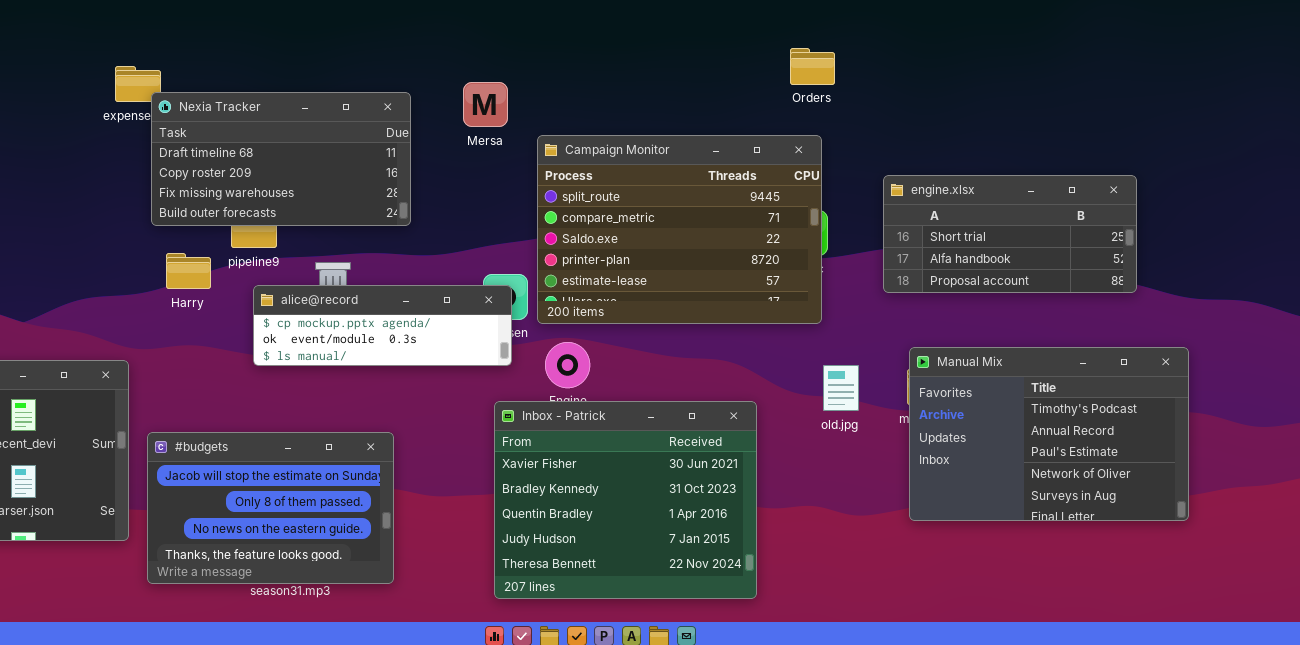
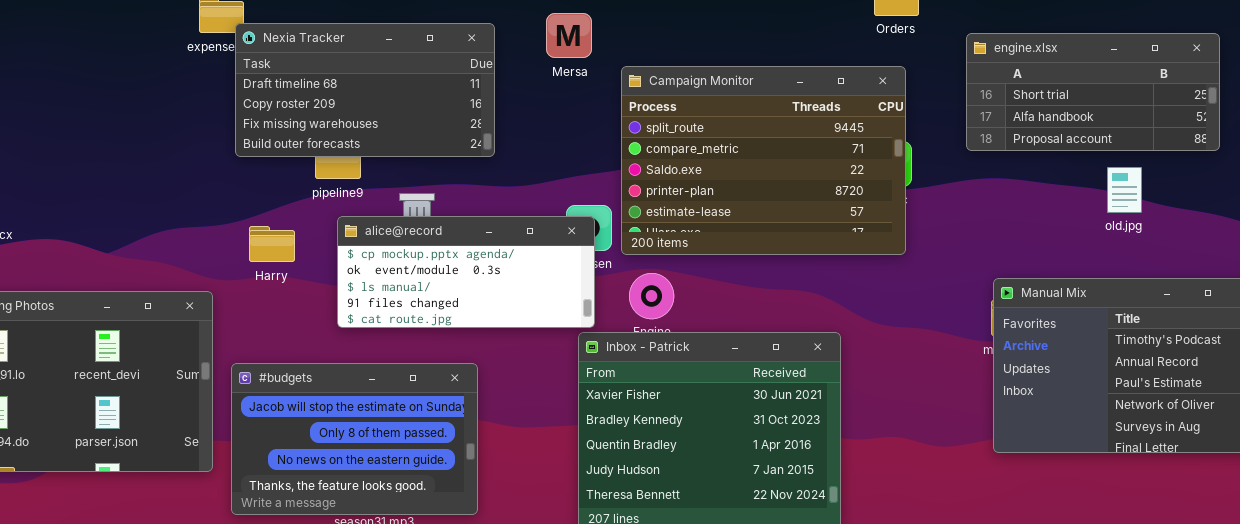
engine.xlsx: [883,175,1137,293] -> [966,33,1220,151], moved
Harry: [166,253,211,289] -> [249,226,295,262], moved
alice@record: [253,285,512,366] -> [337,216,595,328], resized
old.jpg: [823,365,859,411] -> [1107,167,1142,213], moved

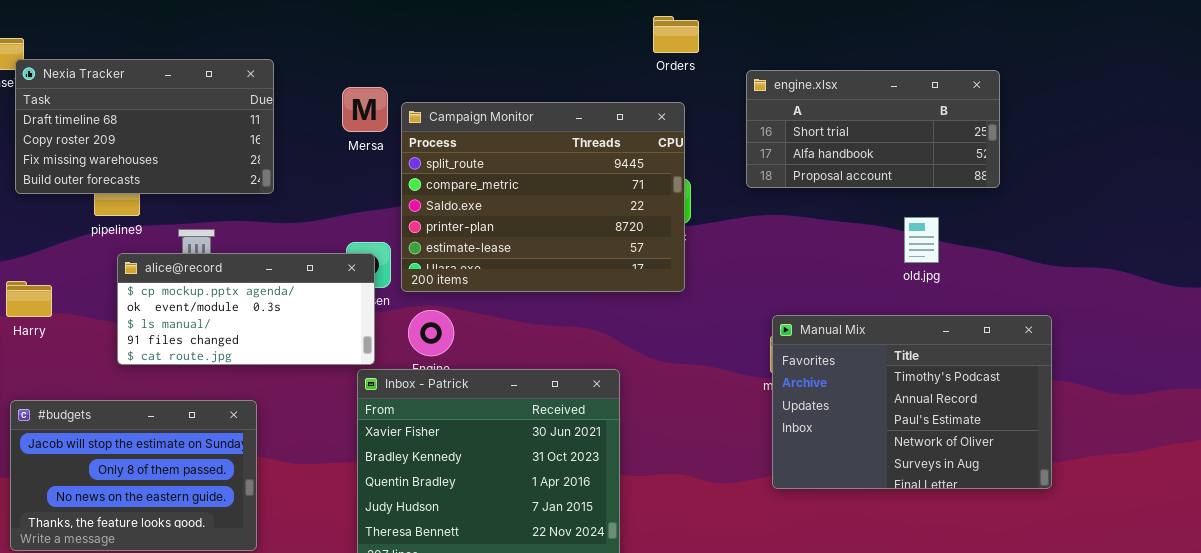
Mersa: [546,13,592,58] -> [342,87,388,132], moved
old.jpg: [1107,167,1142,213] -> [904,217,939,263], moved
Harry: [249,226,295,262] -> [6,281,52,317], moved

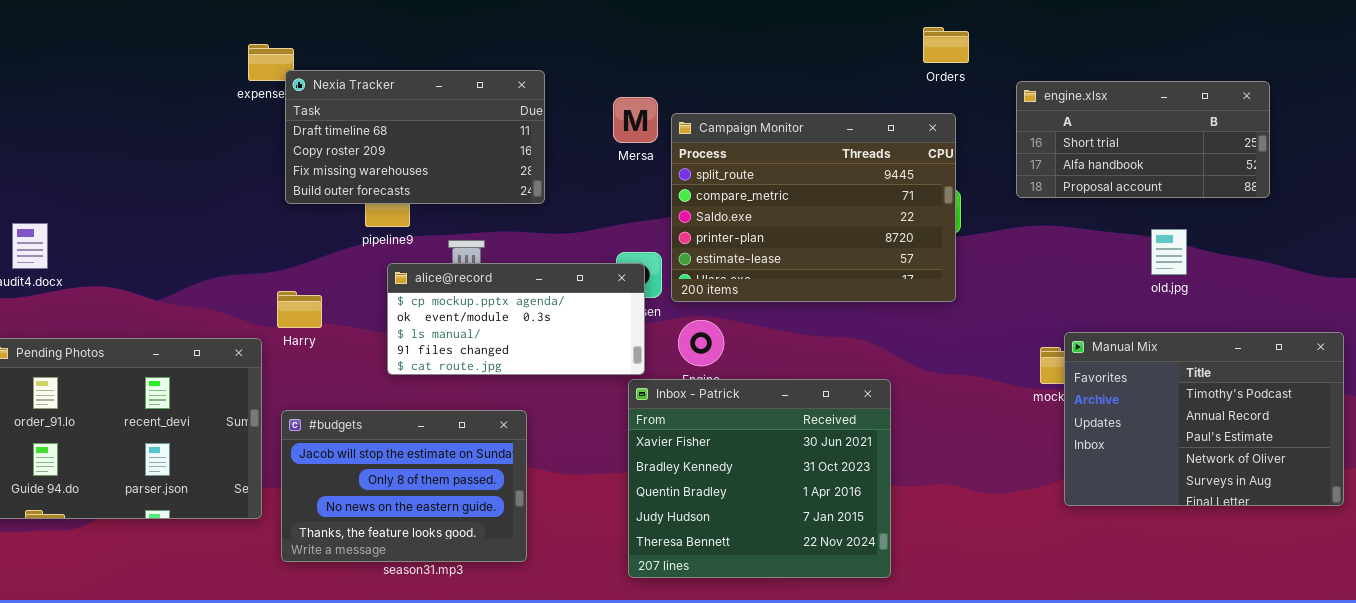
old.jpg: [904,217,939,263] -> [1151,229,1187,275], moved
Manual Mix: [772,315,1052,489] -> [1064,332,1344,506], moved

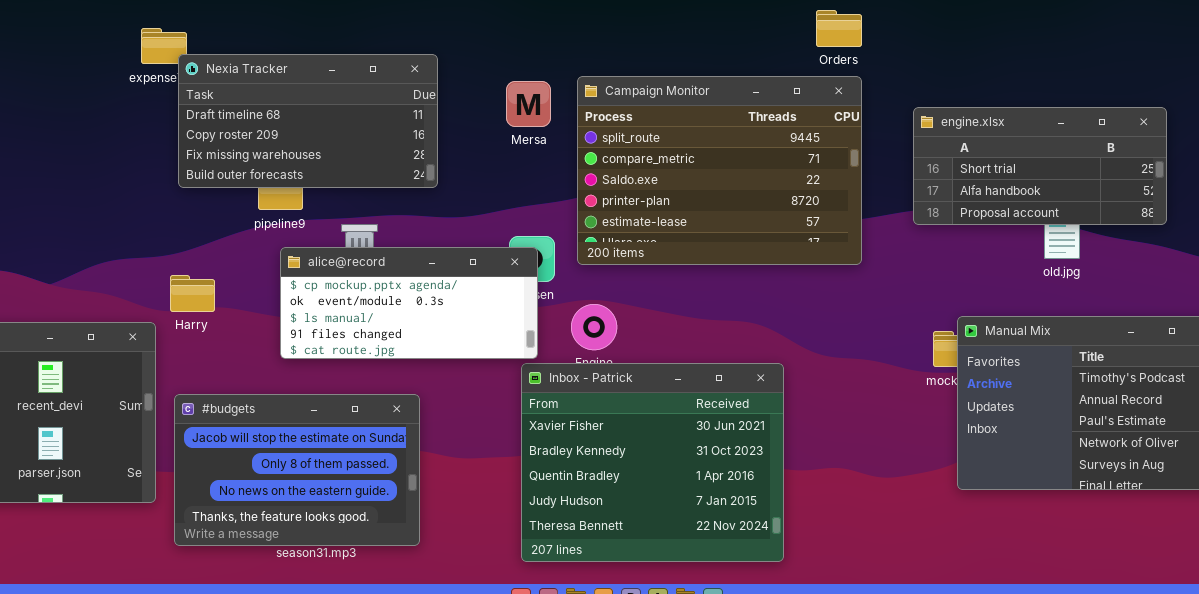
engine.xlsx: [1016,81,1270,198] -> [913,107,1167,225], moved
Campaign Monitor: [671,113,956,302] -> [577,76,862,265], moved

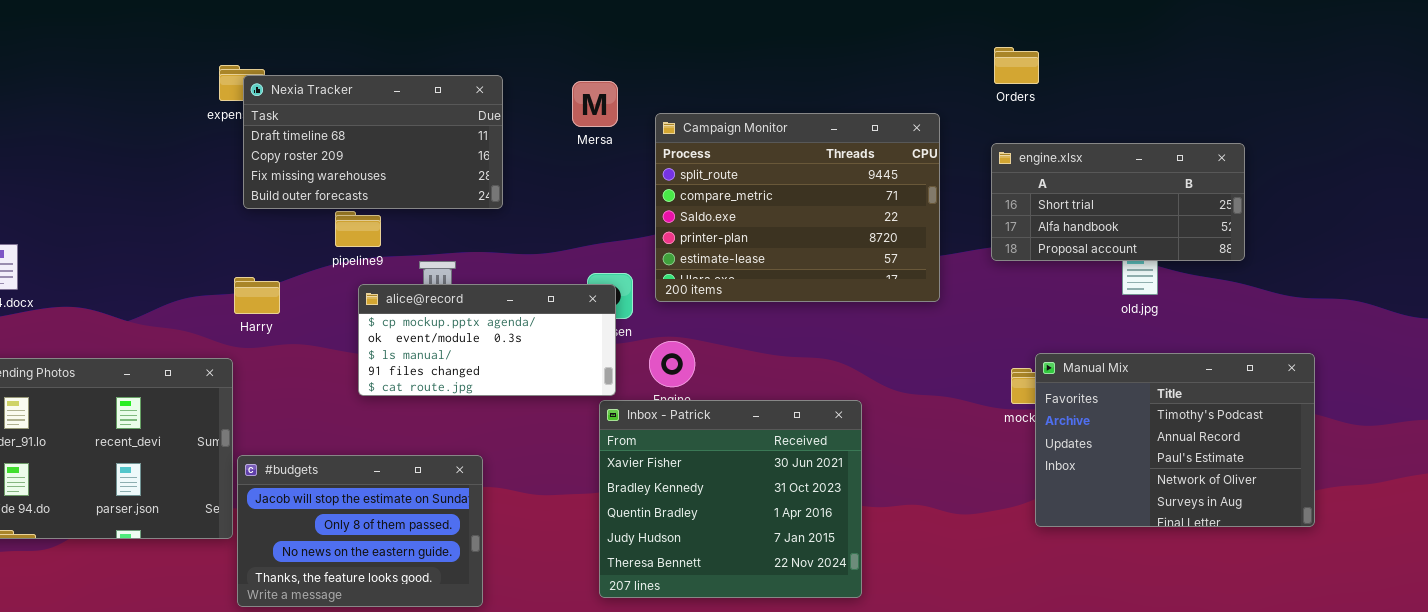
Orders: [816,10,862,47] -> [994,47,1039,84], moved
Nexia Tracker: [178,54,438,188] -> [243,75,503,209], moved
Mersa: [506,81,551,127] -> [572,81,618,127], moved
Harry: [170,275,215,312] -> [234,277,280,314], moved
#budgets: [174,394,420,546] -> [237,455,483,607], moved

